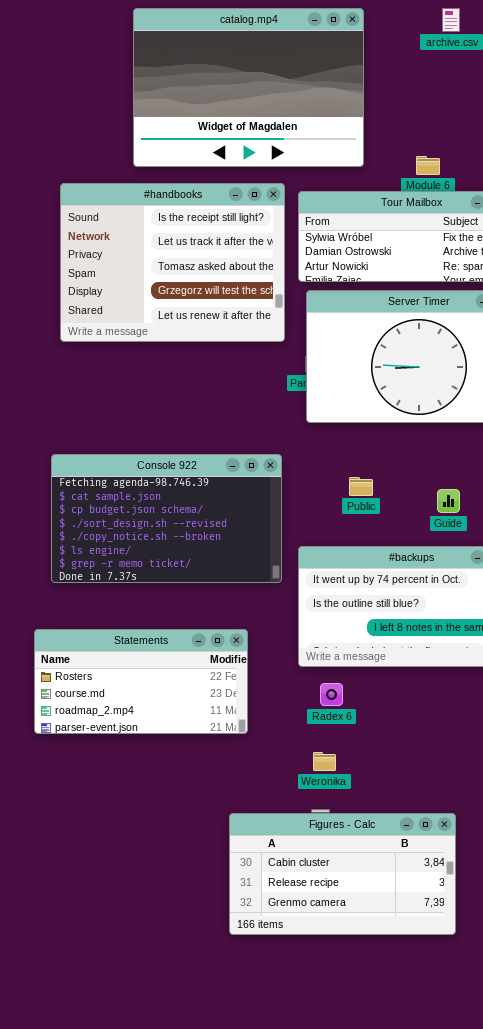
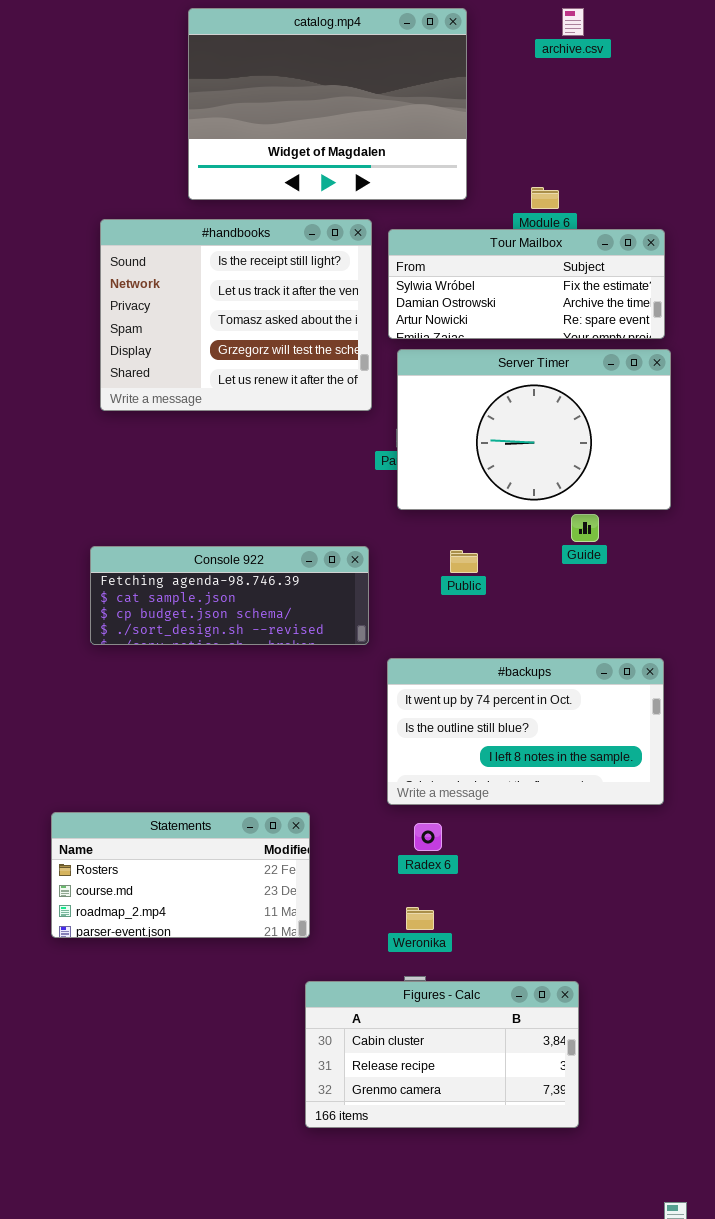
Console 922: [51,454,282,583] -> [90,546,369,645], resized
Public: [349,477,373,496] -> [450,550,478,573], moved
Guide: [437,489,460,513] -> [571,514,599,542], moved
Statements: [34,629,248,734] -> [51,812,310,938], moved

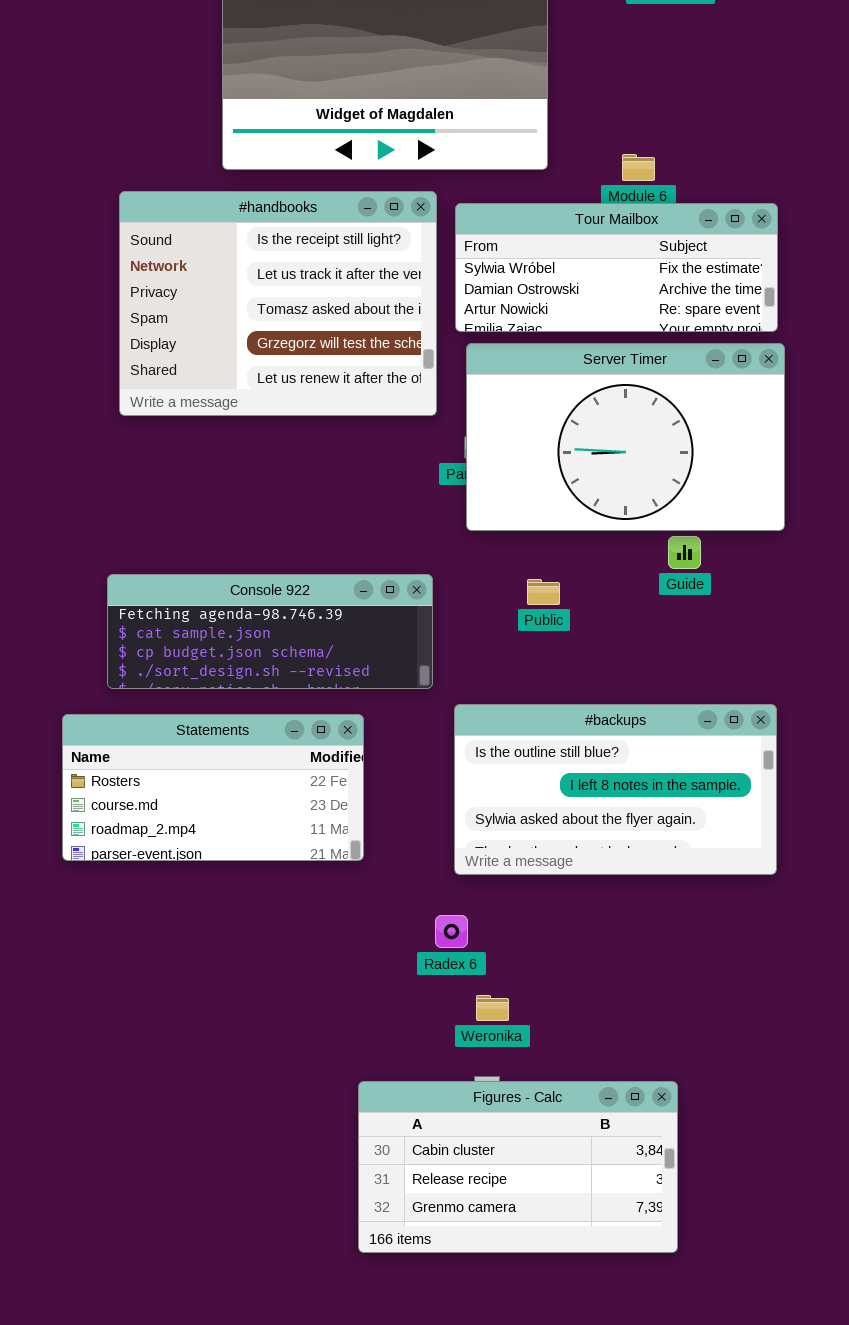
#backups: [387,658,664,805] -> [454,704,777,875], scrolled down 1 row
Statements: [51,812,310,938] -> [62,714,364,861], moved
Radex 6: [414,823,442,851] -> [435,915,468,948], moved

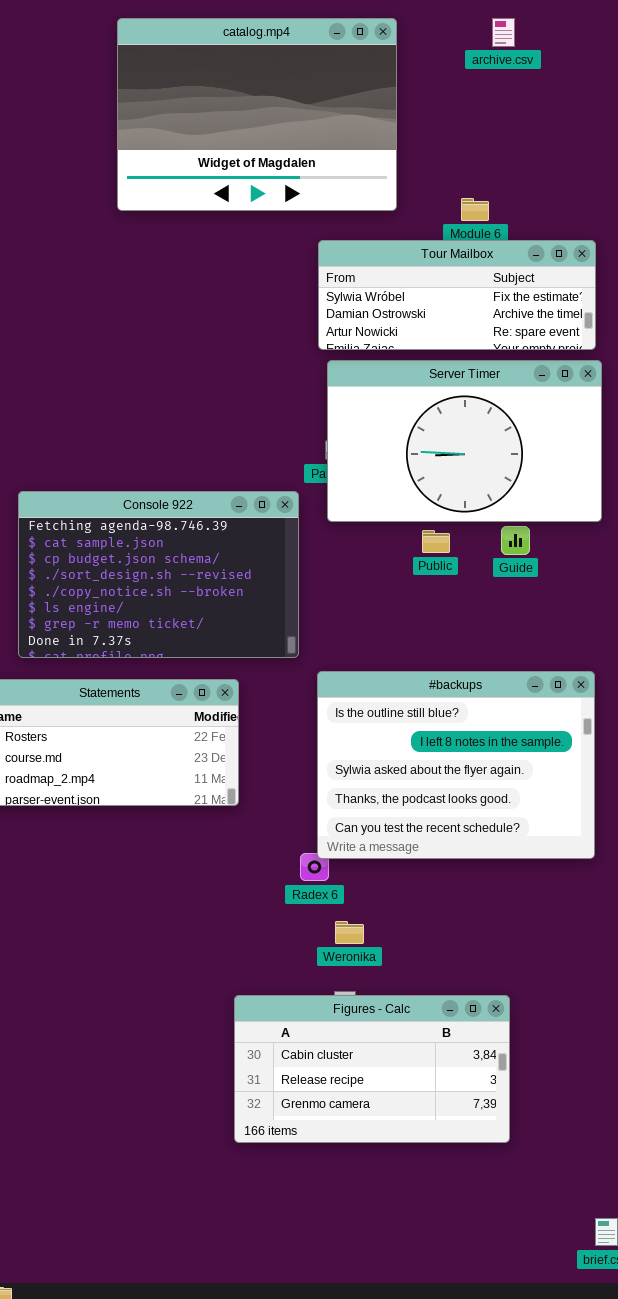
#handbooks: [119,191,437,416] -> none, closed
Console 922: [107,574,433,689] -> [18,491,299,658], resized
Public: [527,579,560,605] -> [422,530,450,553], moved
#backups: [454,704,777,875] -> [317,671,595,859], resized

